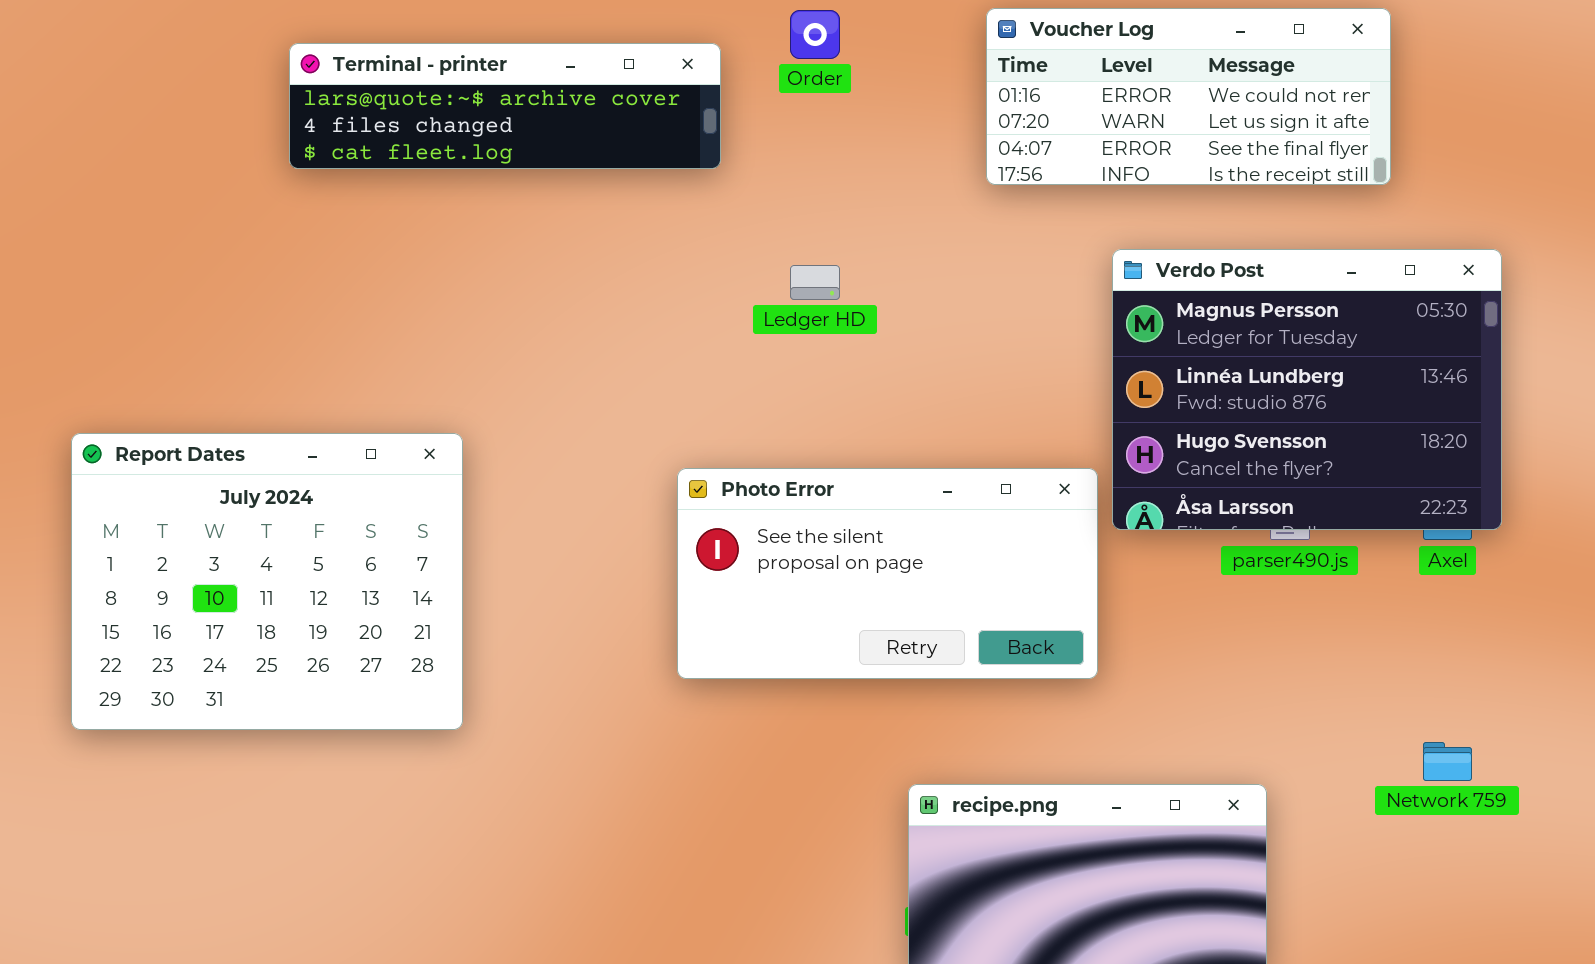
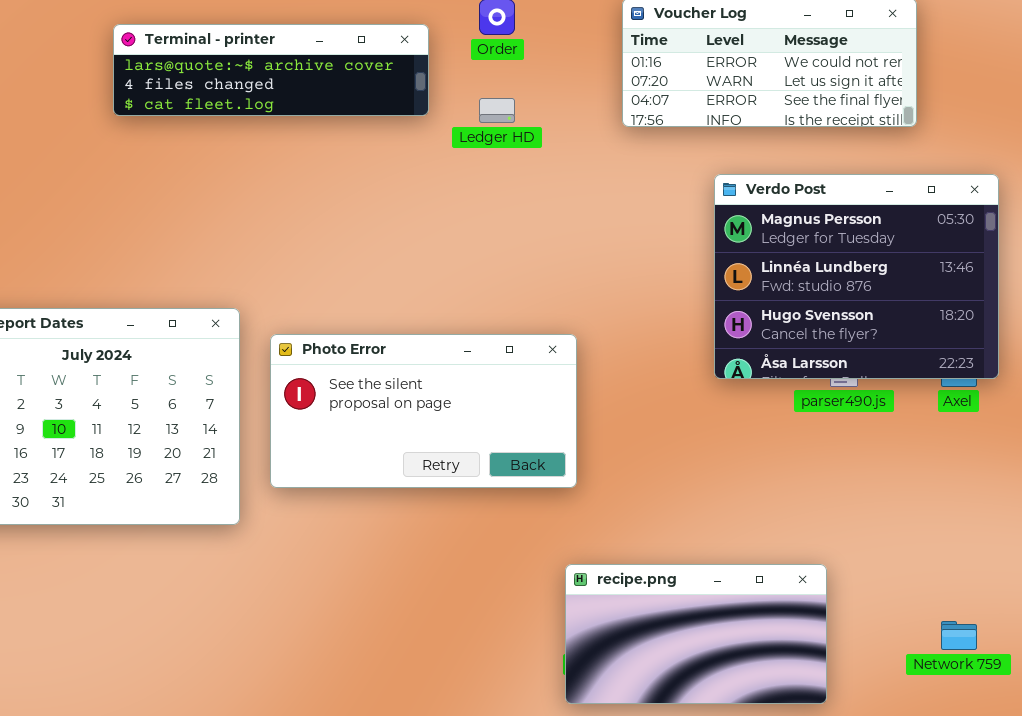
Ledger HD: [790,265,840,300] -> [479,98,515,123], moved
Photo Error: [677,468,1098,679] -> [270,334,577,488], moved
Network 759: [1423,742,1472,781] -> [941,621,977,650], moved

